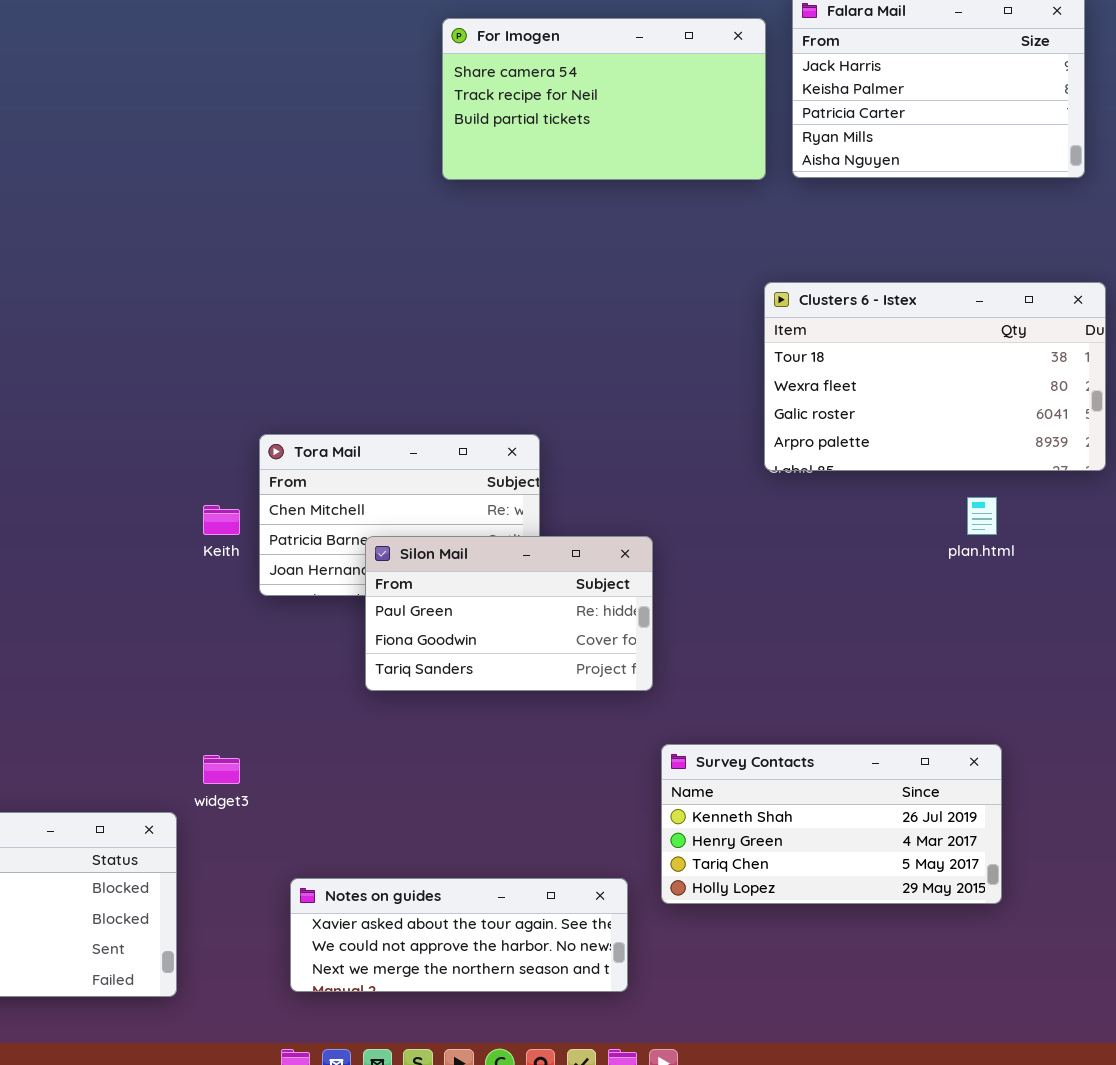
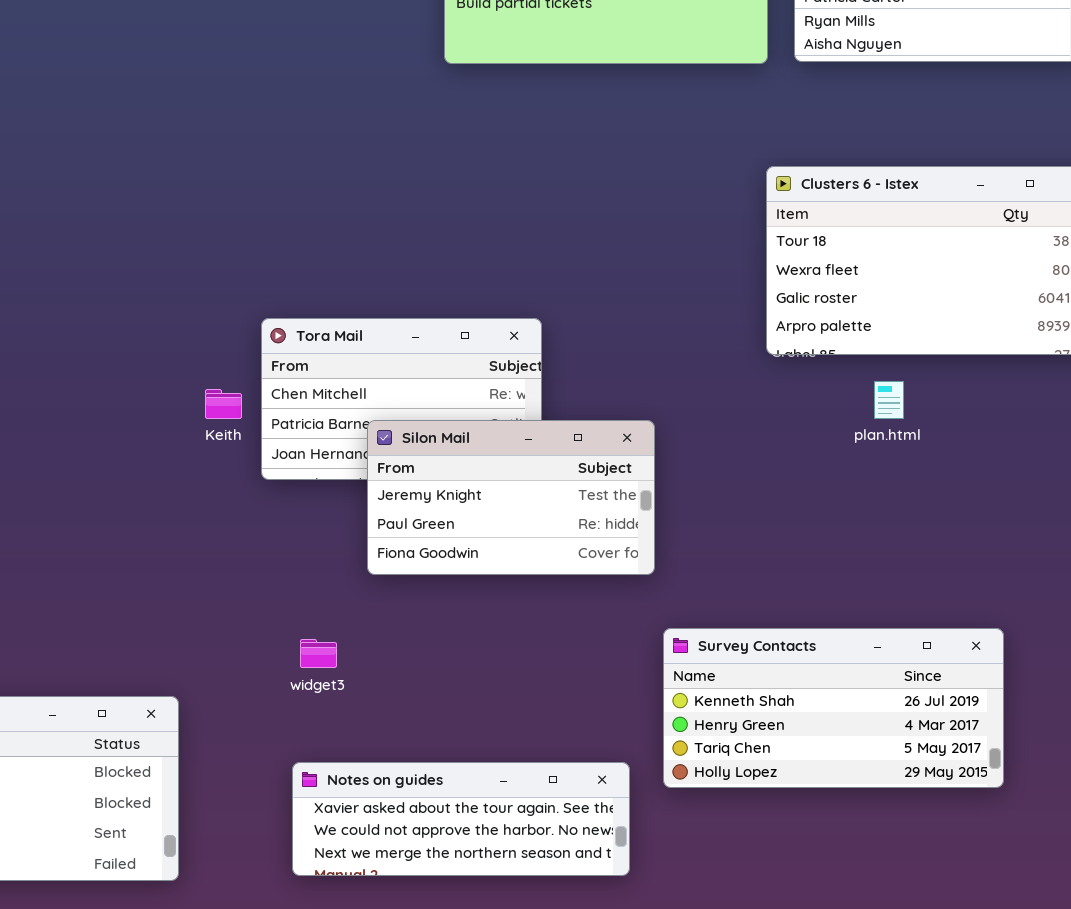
plan.html: [967,497,997,535] -> [874,381,904,419], moved
Silon Mail: [365,536,653,691] -> [367,420,655,575], scrolled up 1 row
widget3: [203,755,240,784] -> [300,639,337,668], moved

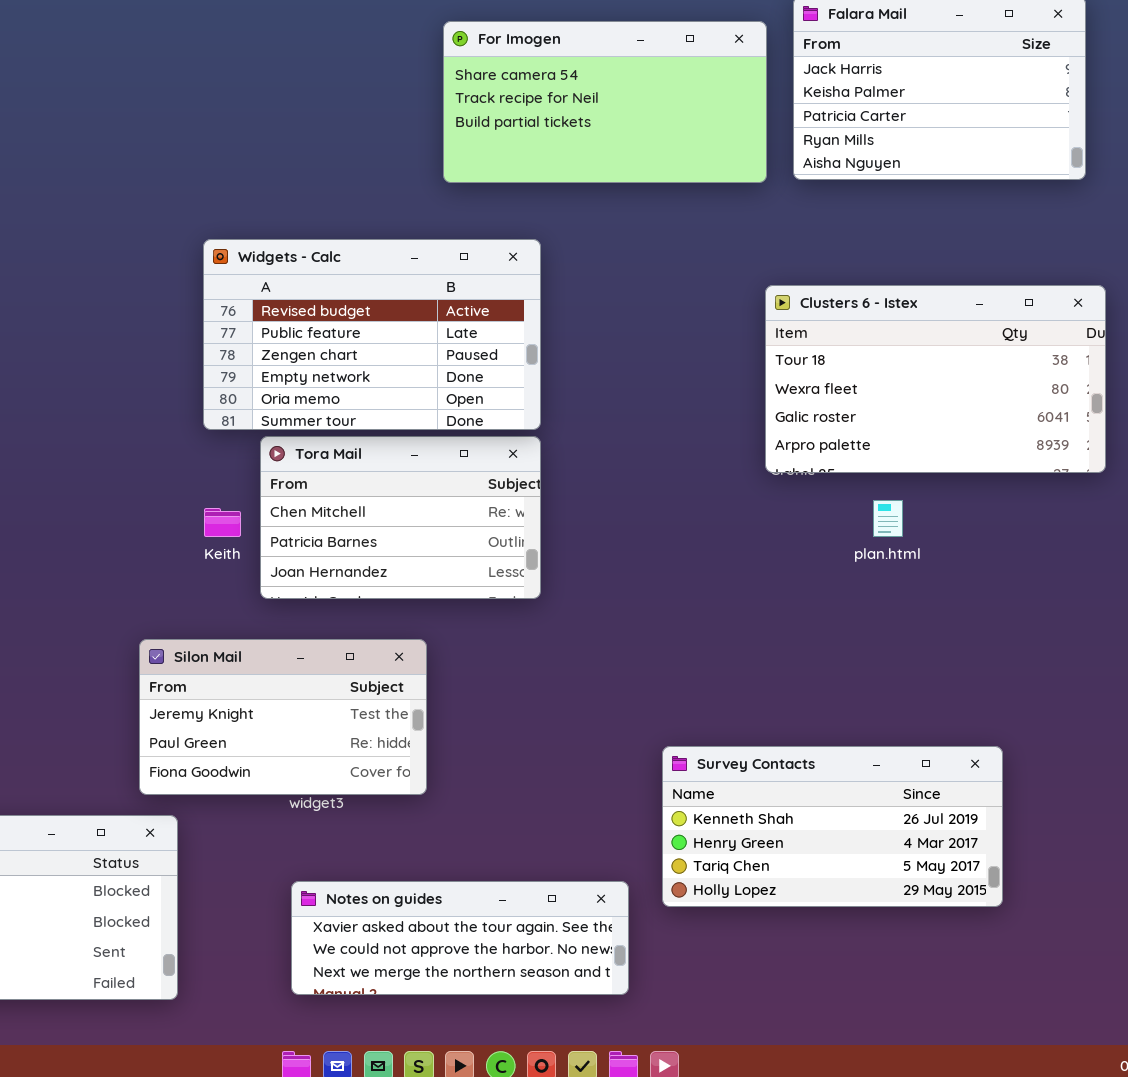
Widgets - Calc: none -> [203,239,541,430], opened
Silon Mail: [367,420,655,575] -> [139,639,427,795], moved

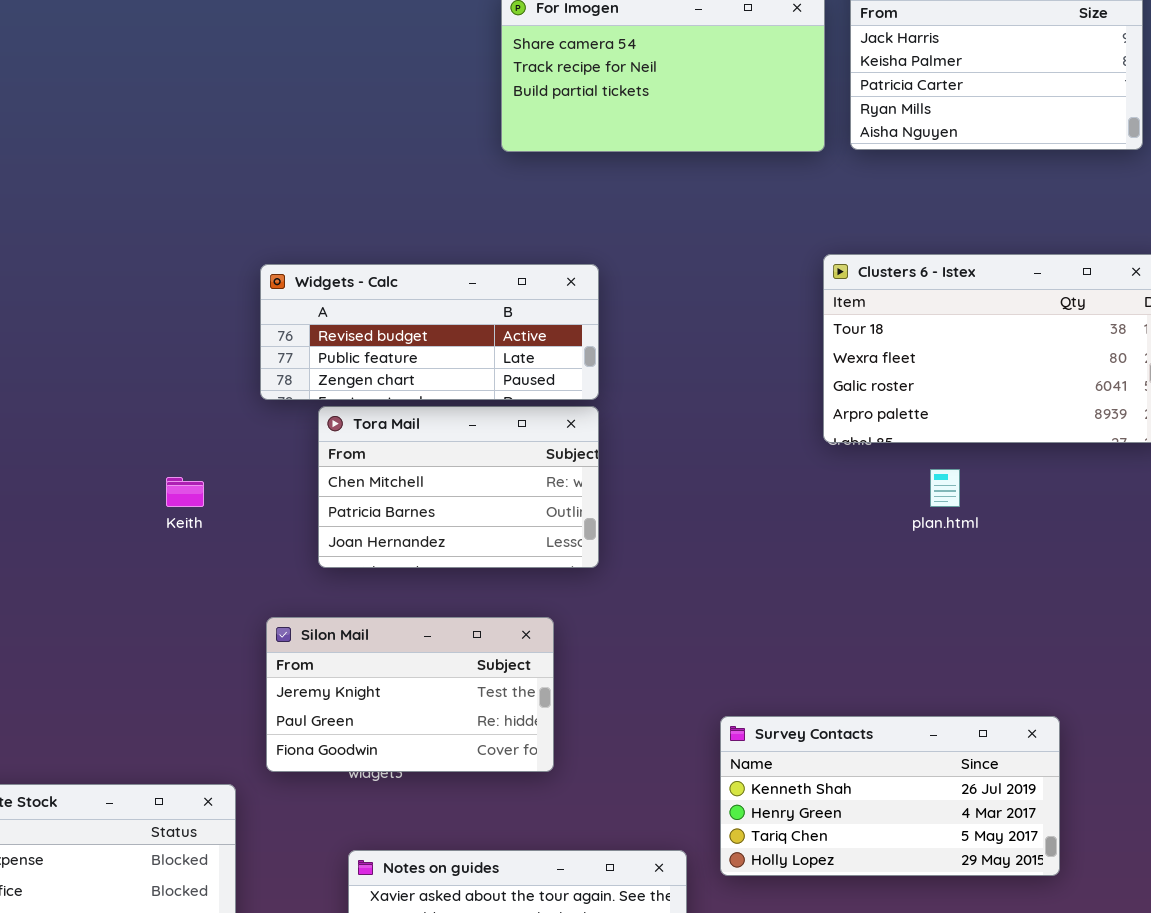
Widgets - Calc: [203,239,541,430] -> [260,264,599,400], resized
Keith: [204,508,241,537] -> [166,477,204,507], moved
Silon Mail: [139,639,427,795] -> [266,617,554,772], moved

